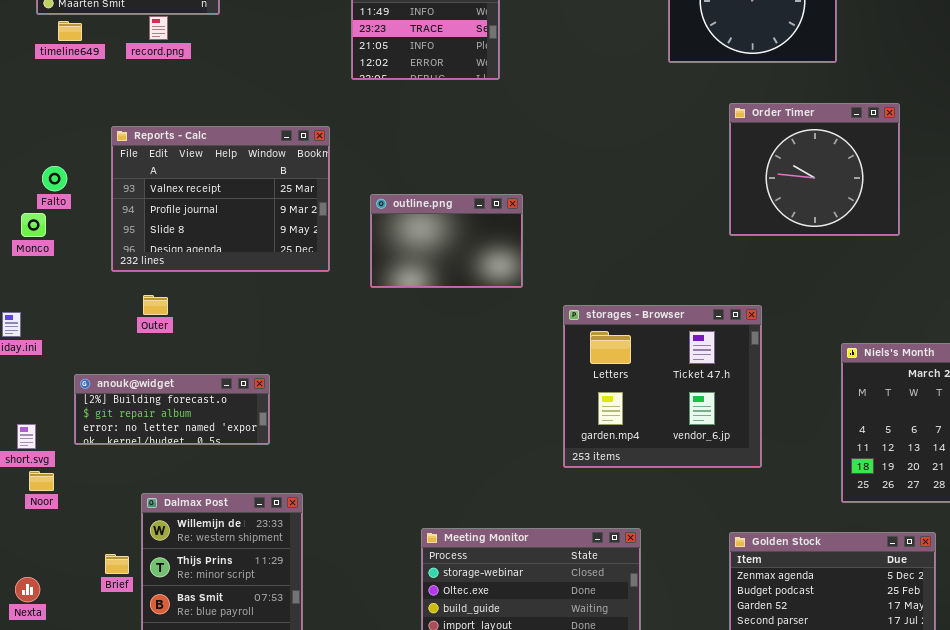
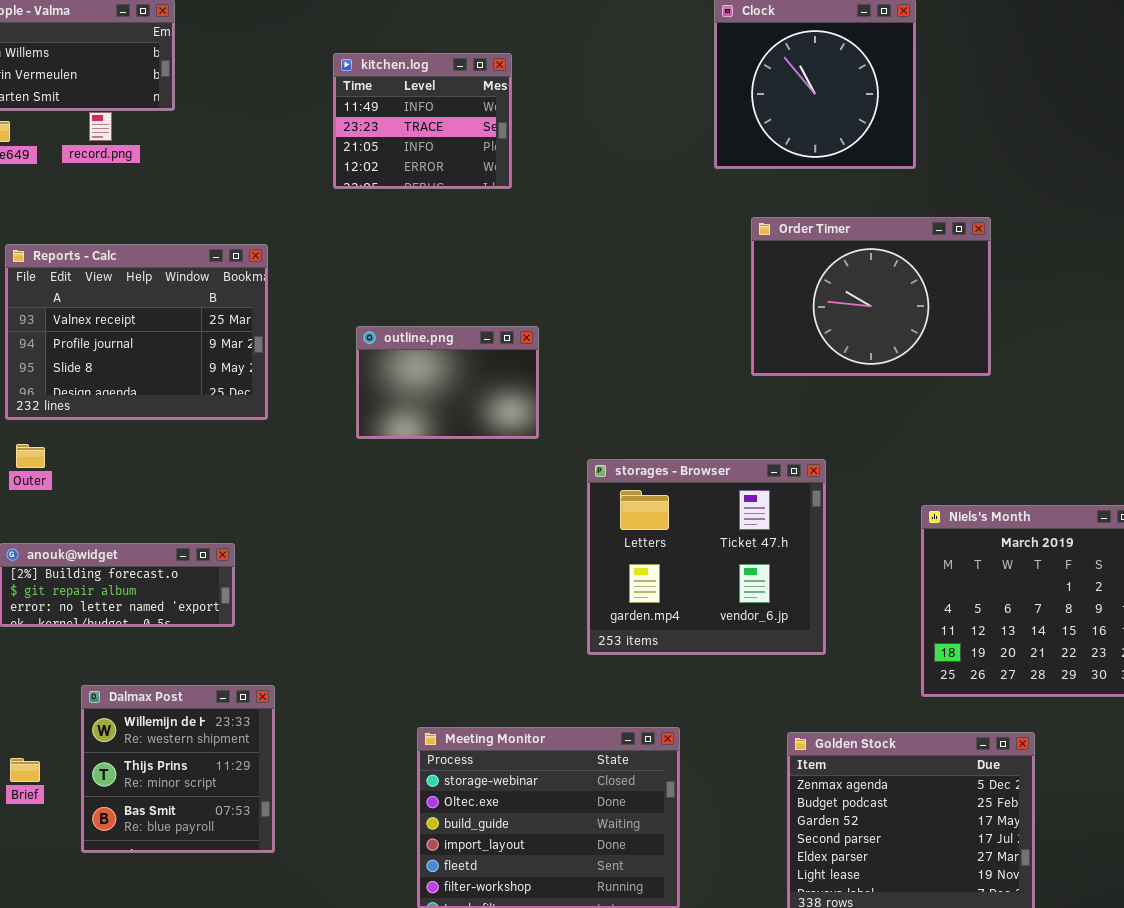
Order Timer: [729,103,900,236] -> [751,217,991,376], resized
Reports - Calc: [111,126,330,272] -> [5,244,268,420], moved
Outer: [143,295,168,315] -> [16,444,45,468], moved
Brief: [105,554,129,574] -> [10,758,40,782], moved

